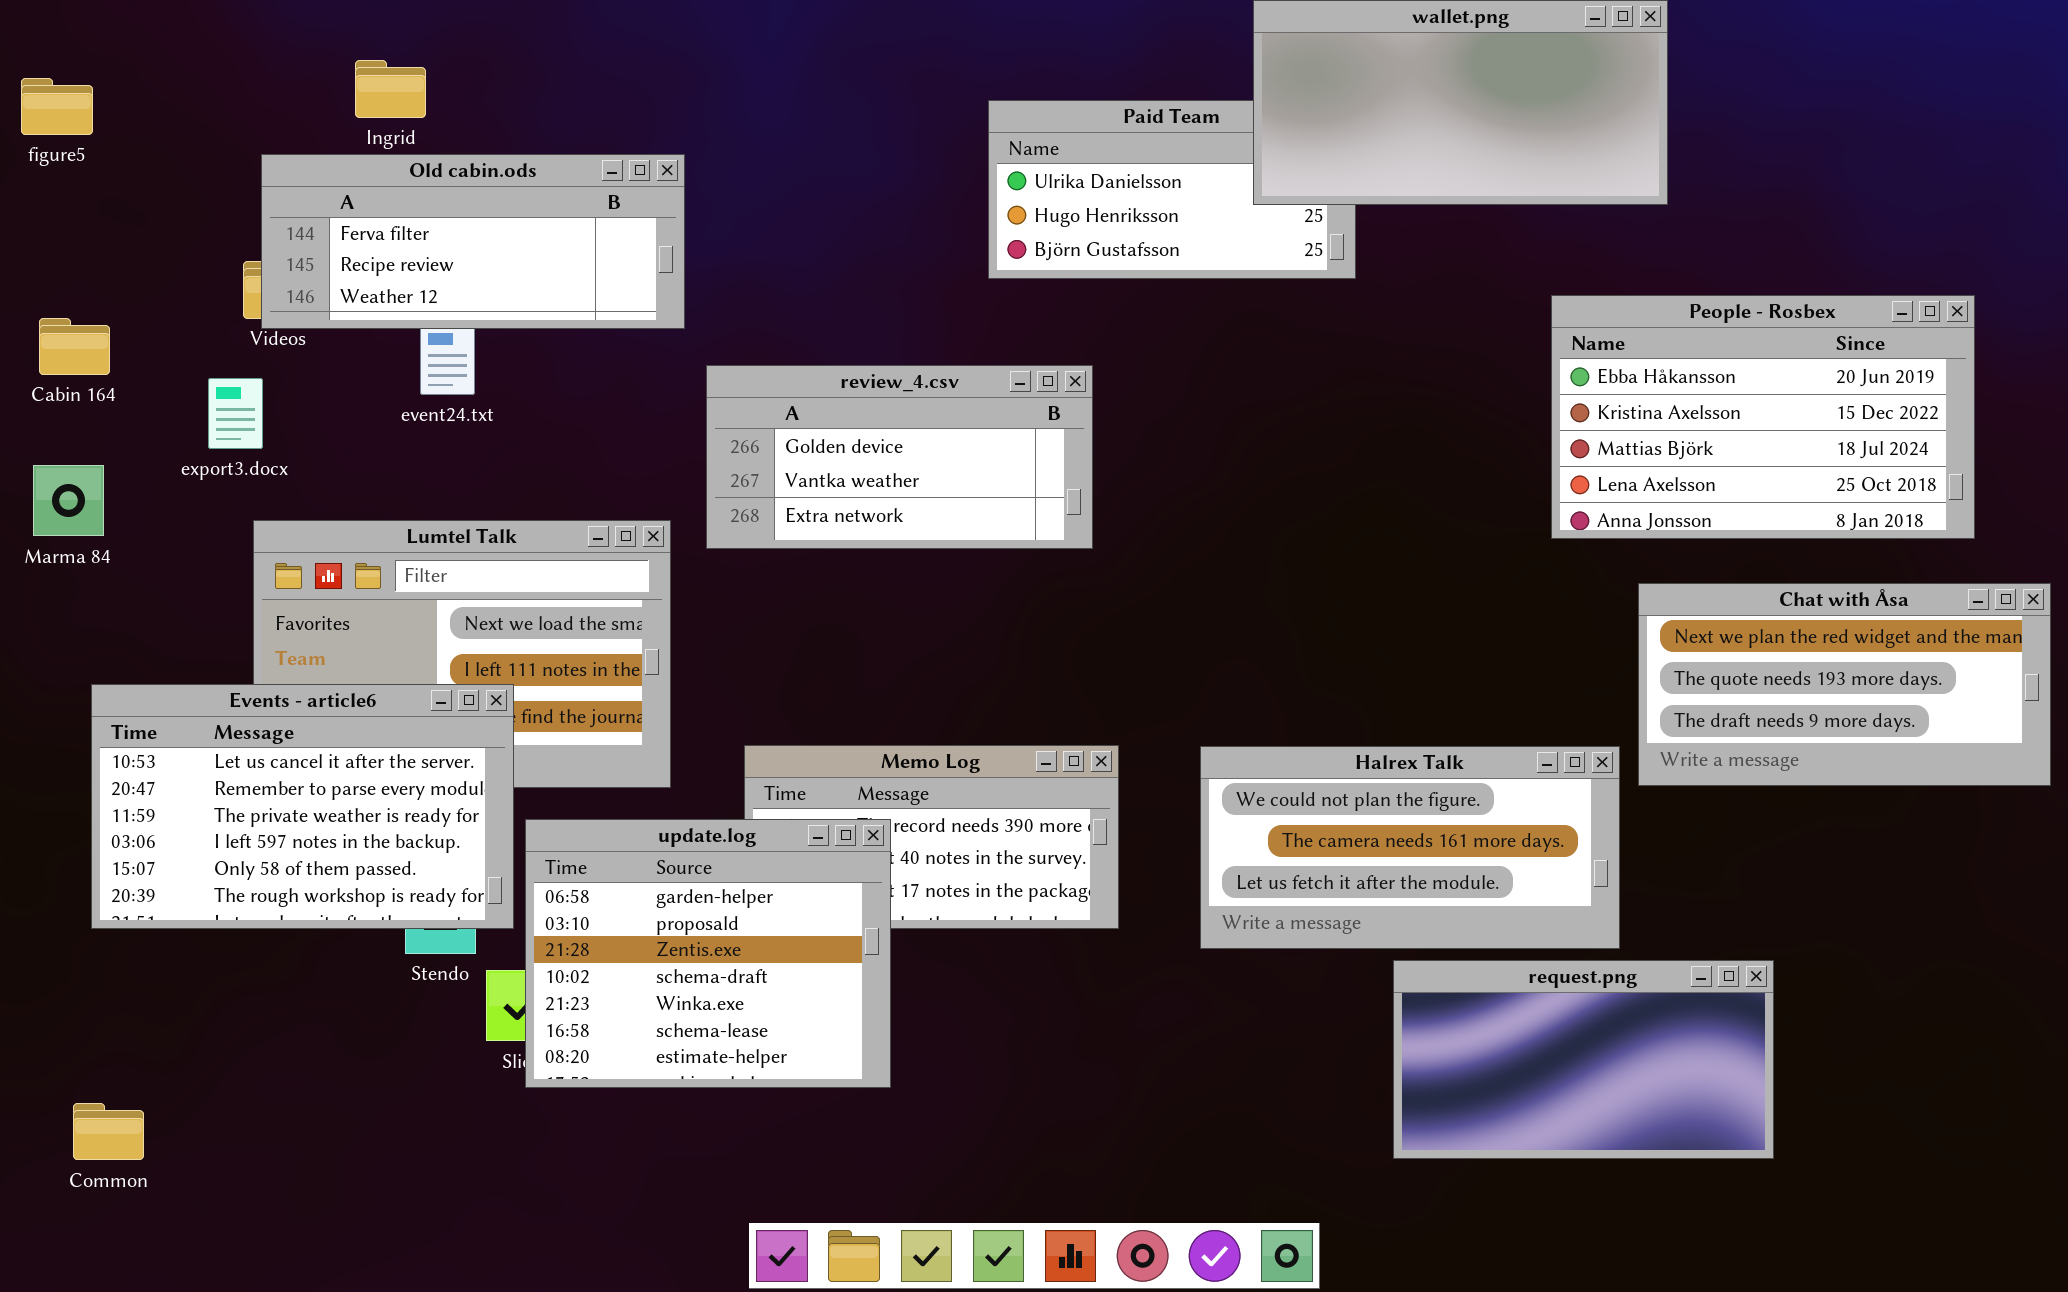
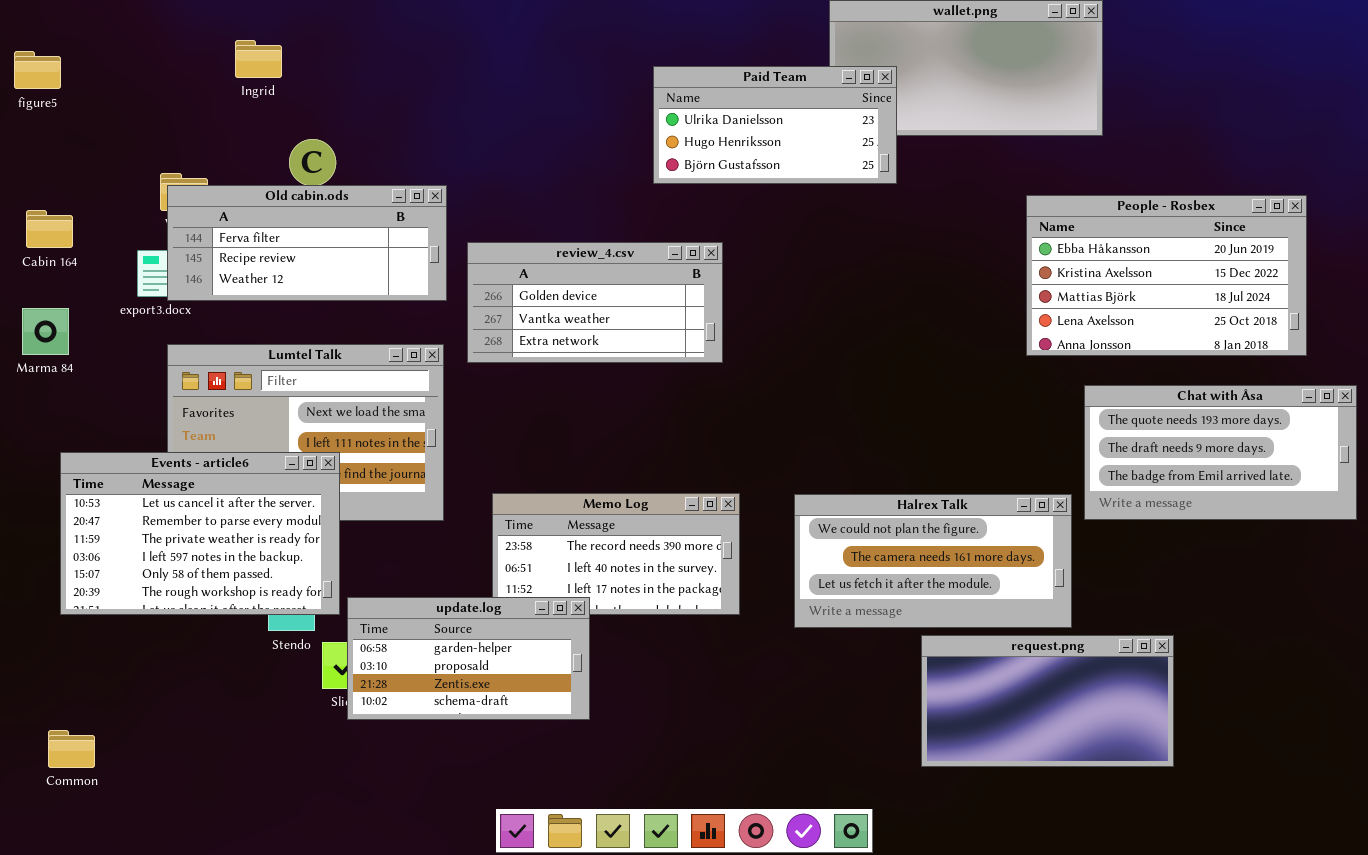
Paid Team: [988,100,1356,279] -> [653,66,897,184], raised
Old cabin.ods: [261,154,685,329] -> [167,185,447,301], moved
Chat with Åsa: [1638,583,2051,786] -> [1084,385,1357,520], scrolled down 1 row
update.log: [525,819,891,1088] -> [347,597,590,720], resized

